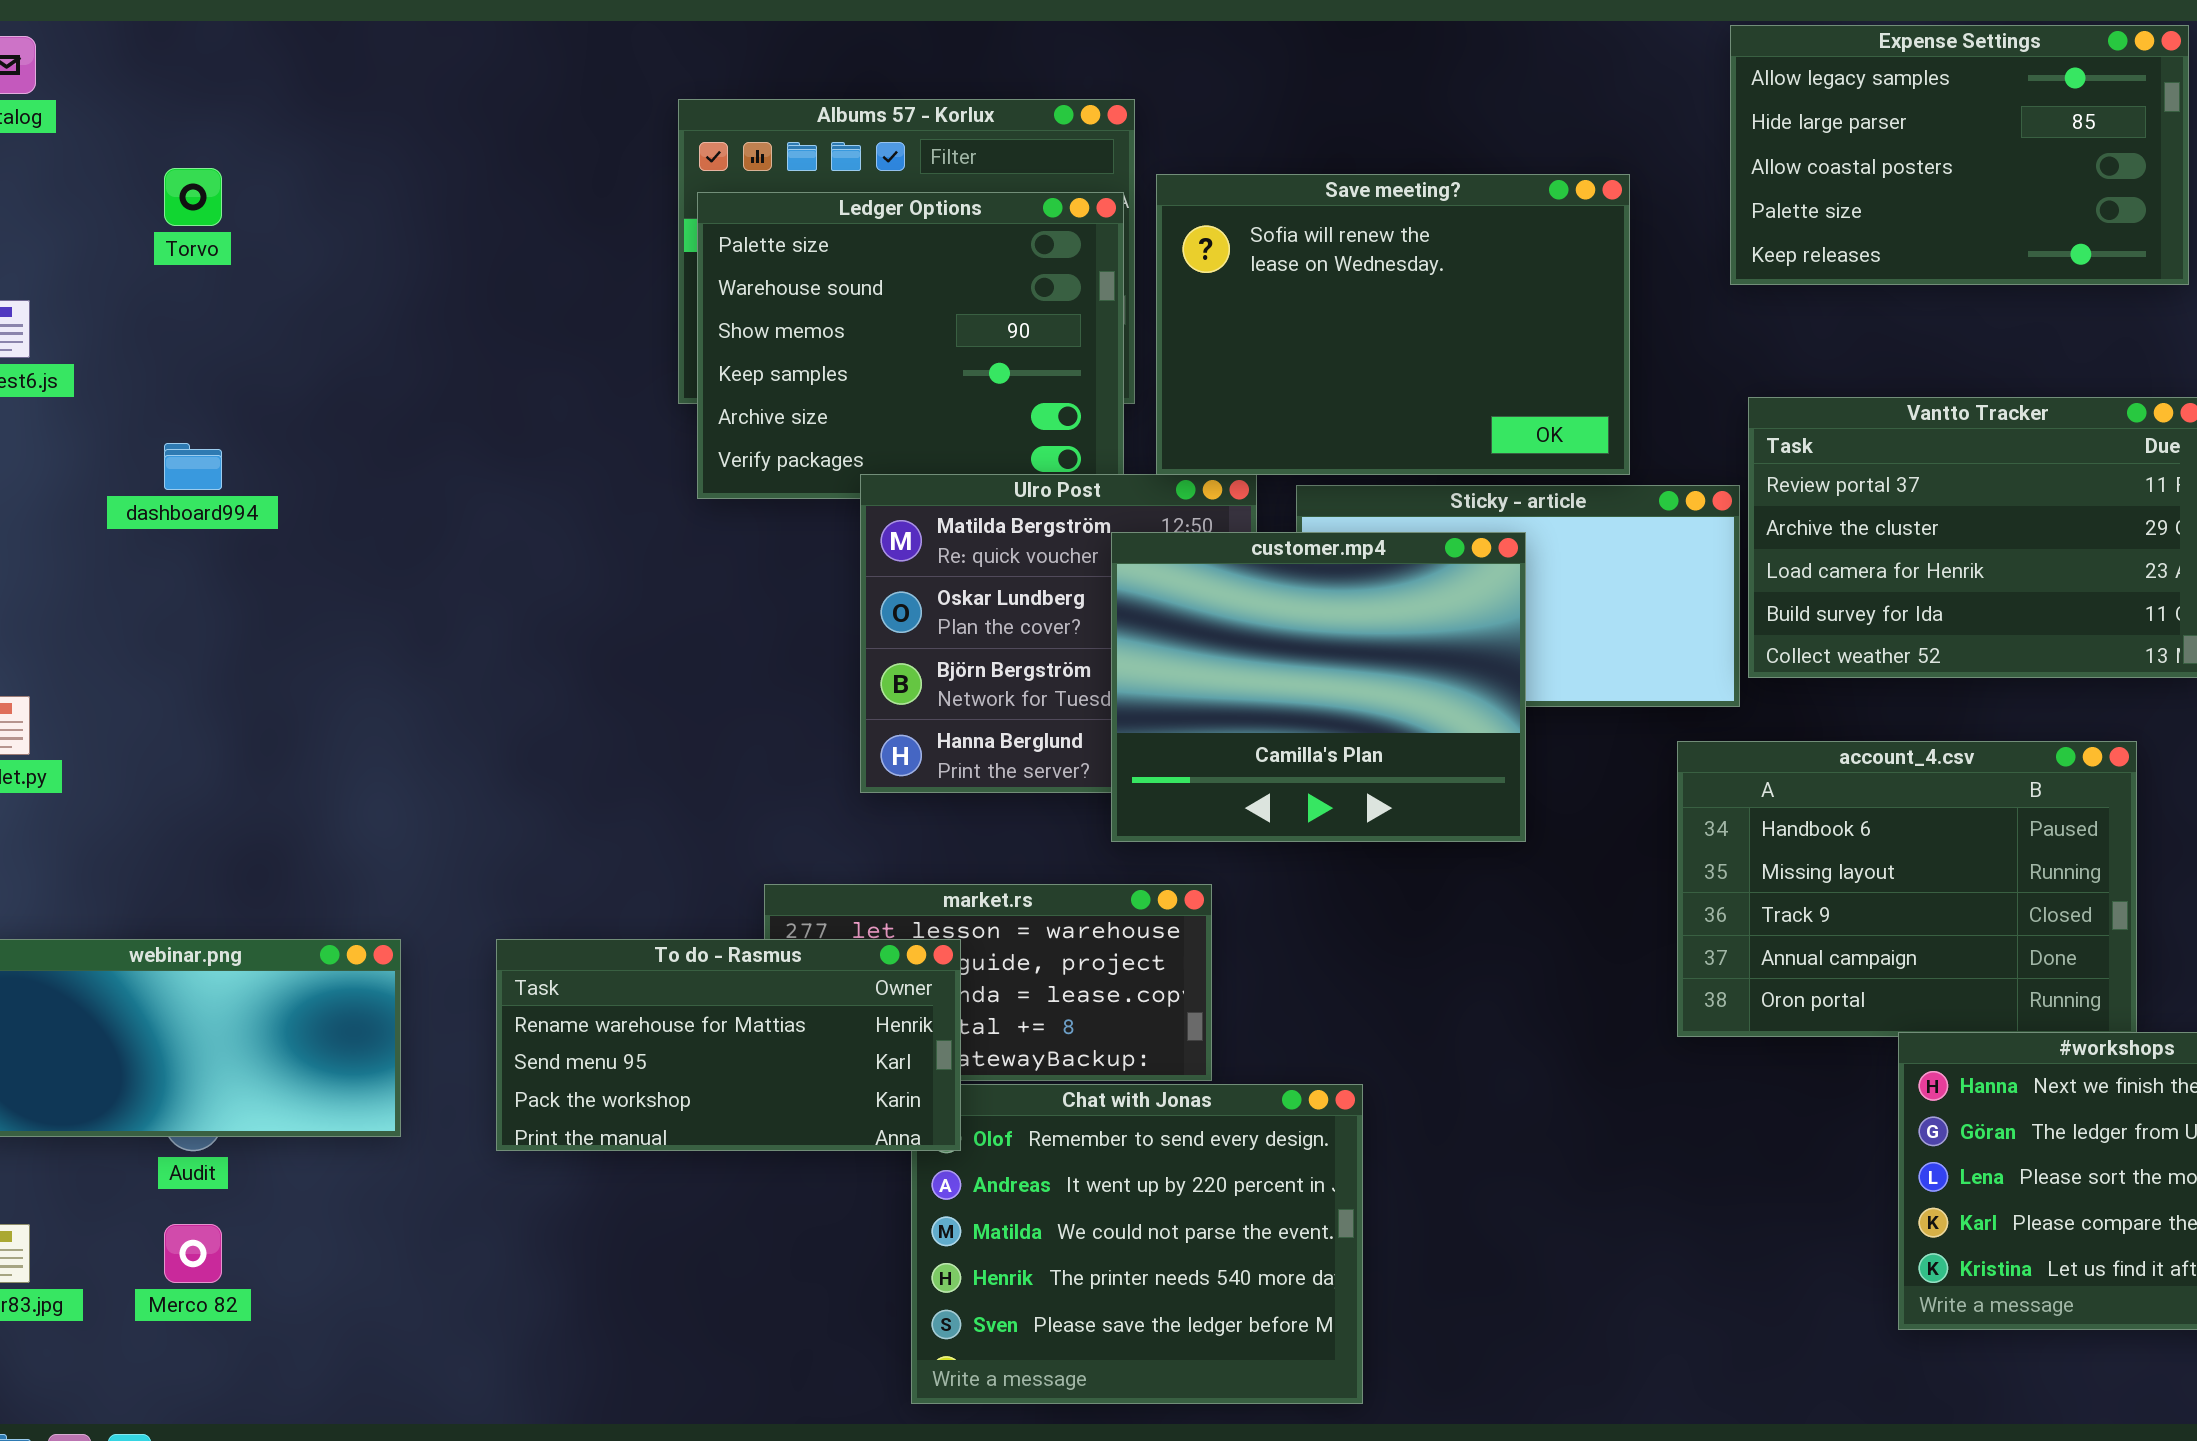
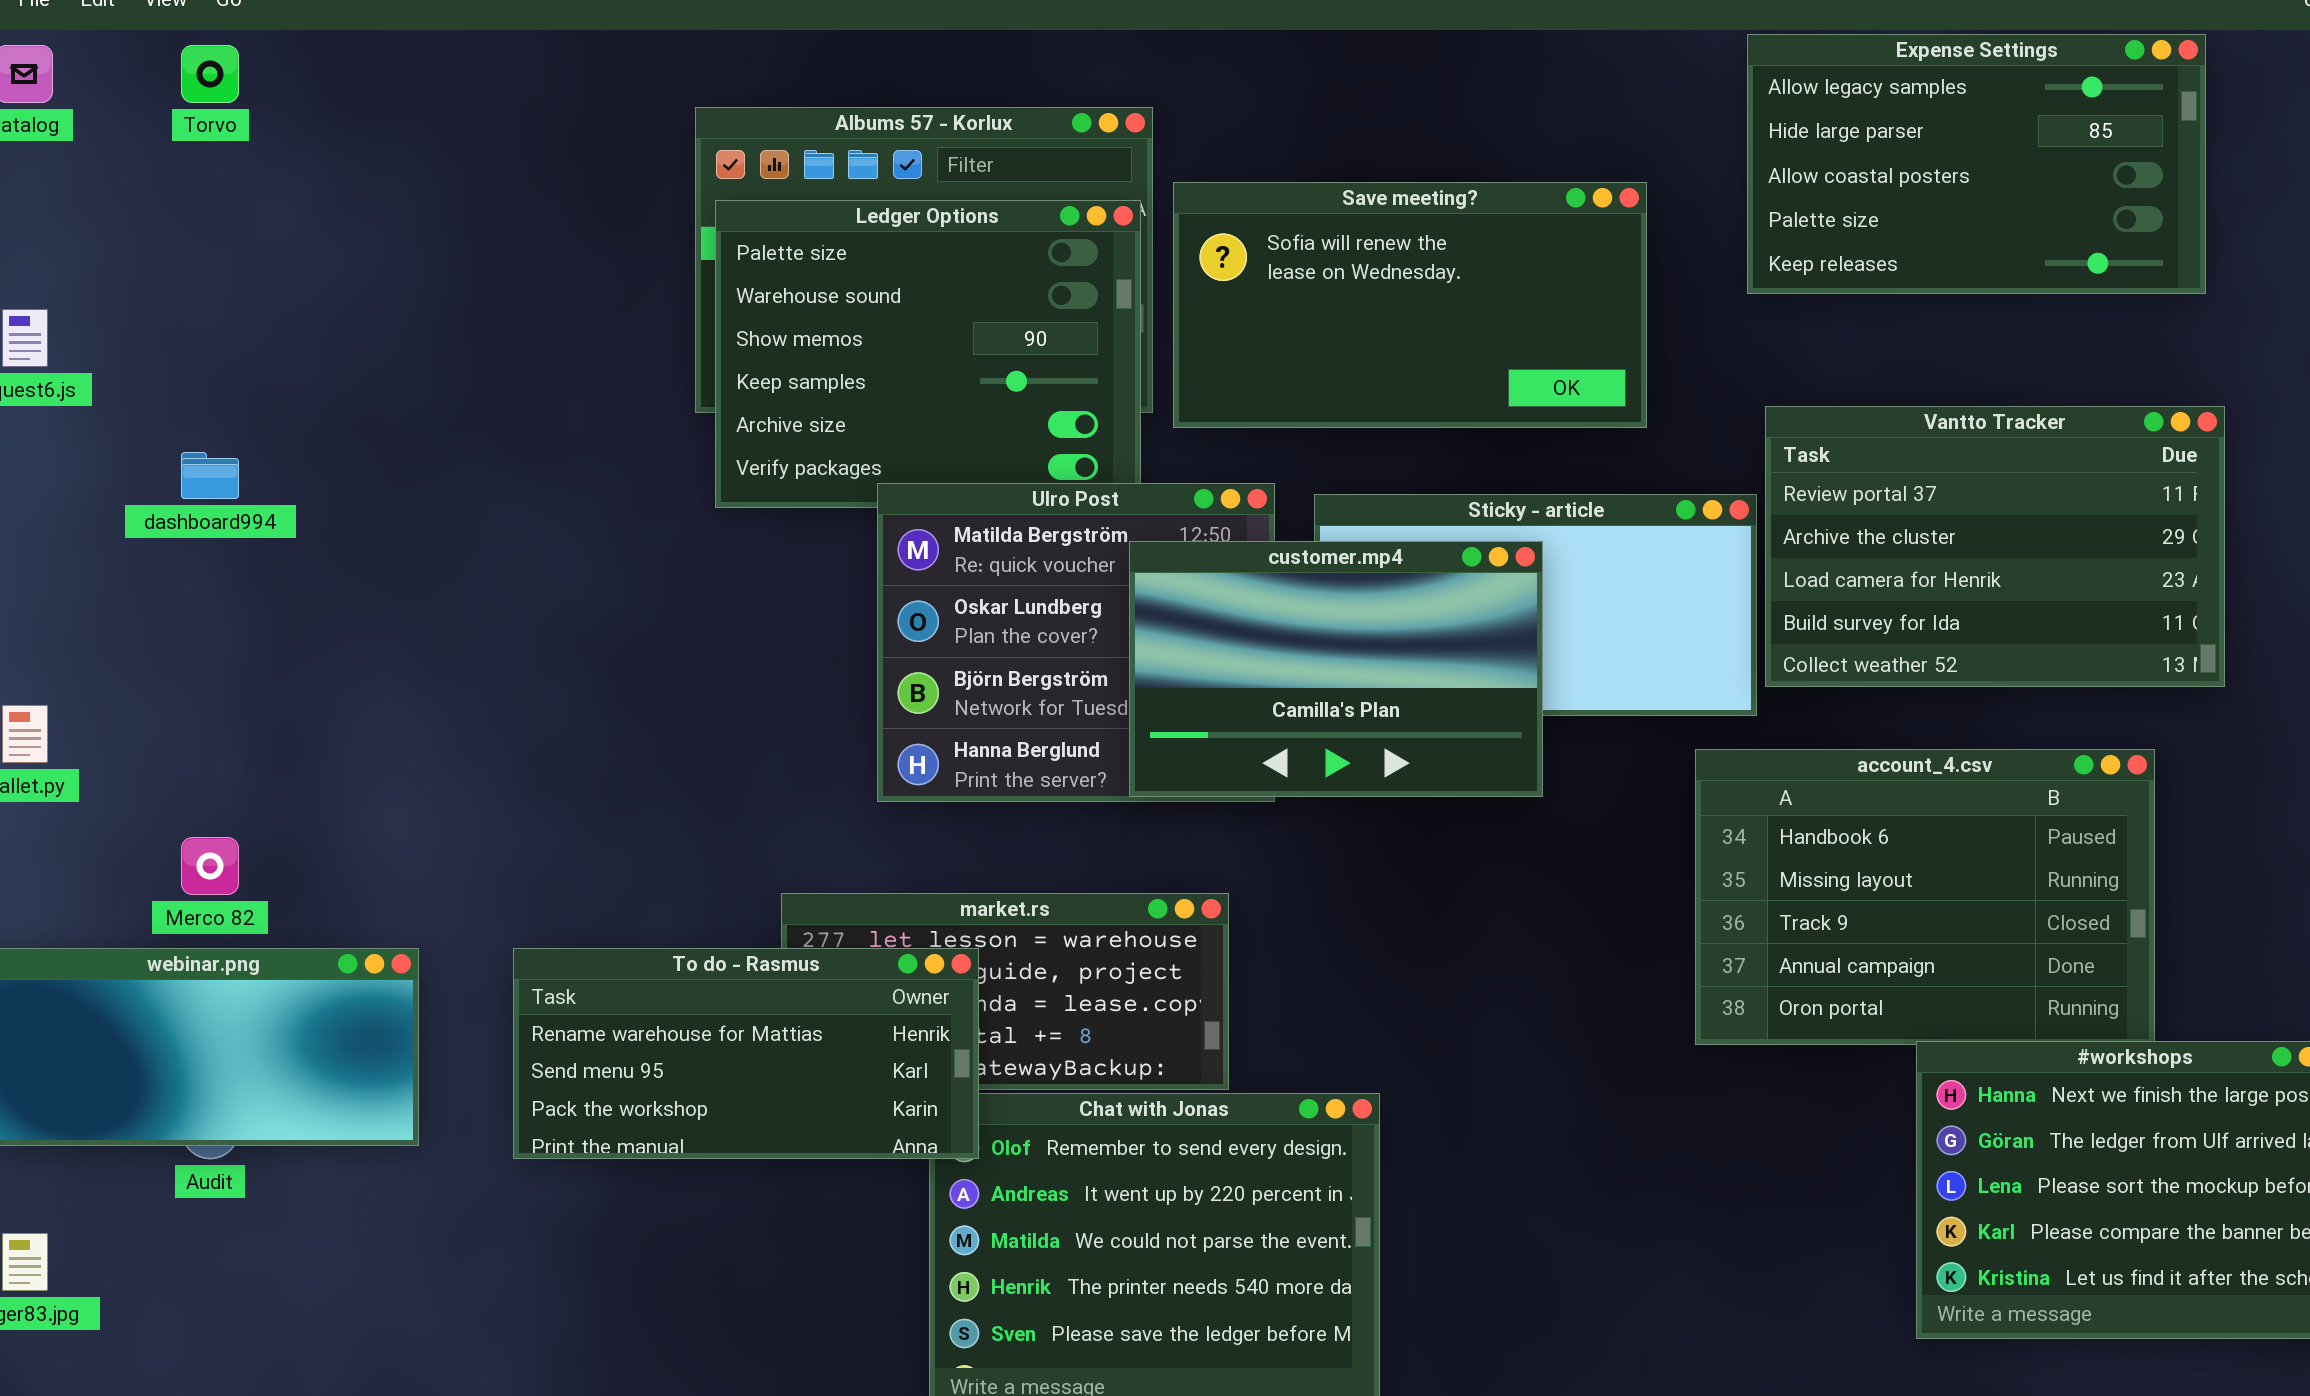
Torvo: [164,168,222,226] -> [181,45,239,103], moved
Save meeting?: [1156,174,1630,475] -> [1173,182,1647,428], resized
customer.mp4: [1111,532,1526,842] -> [1129,541,1543,797], resized
Merco 82: [164,1224,222,1283] -> [181,837,239,895], moved

